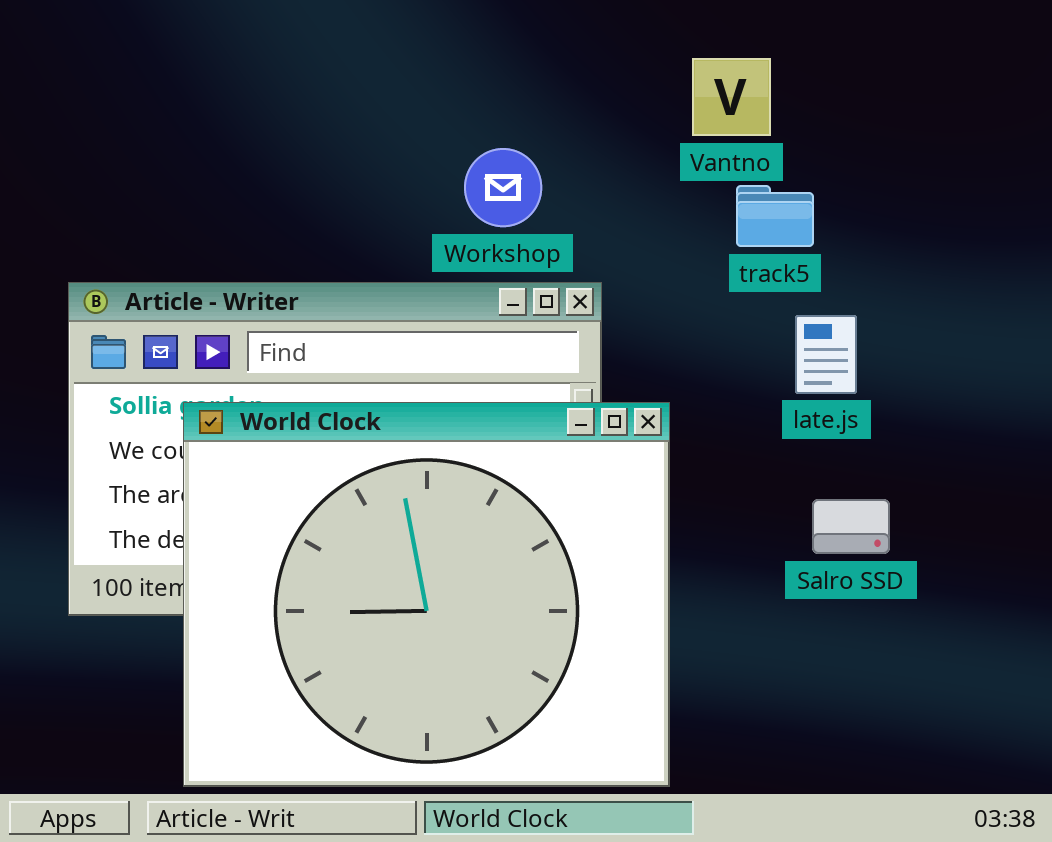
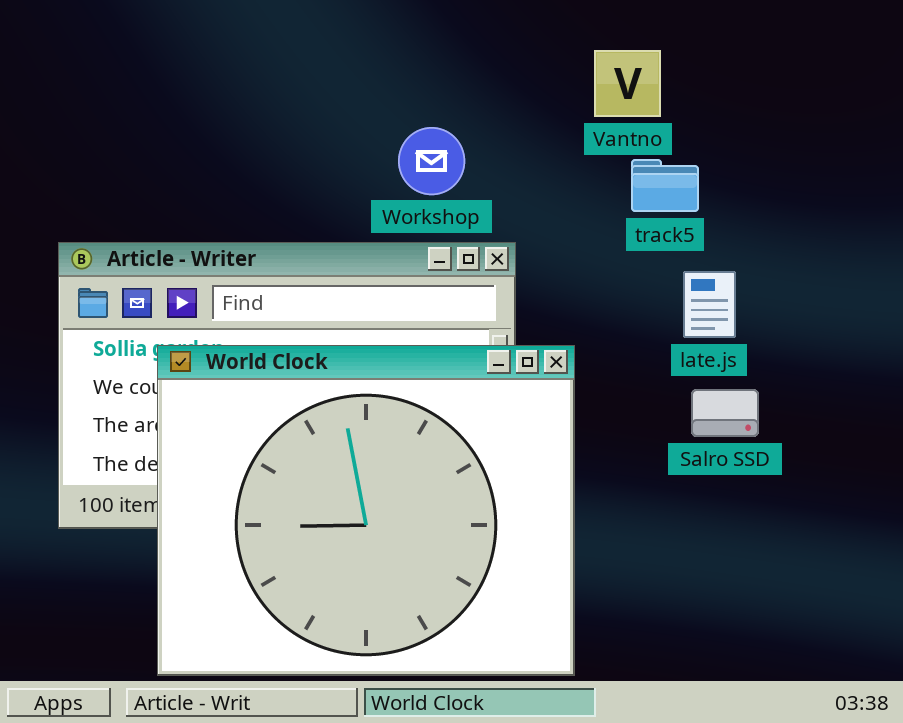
Salro SSD: [812,499,890,554] -> [691,389,759,437], moved

